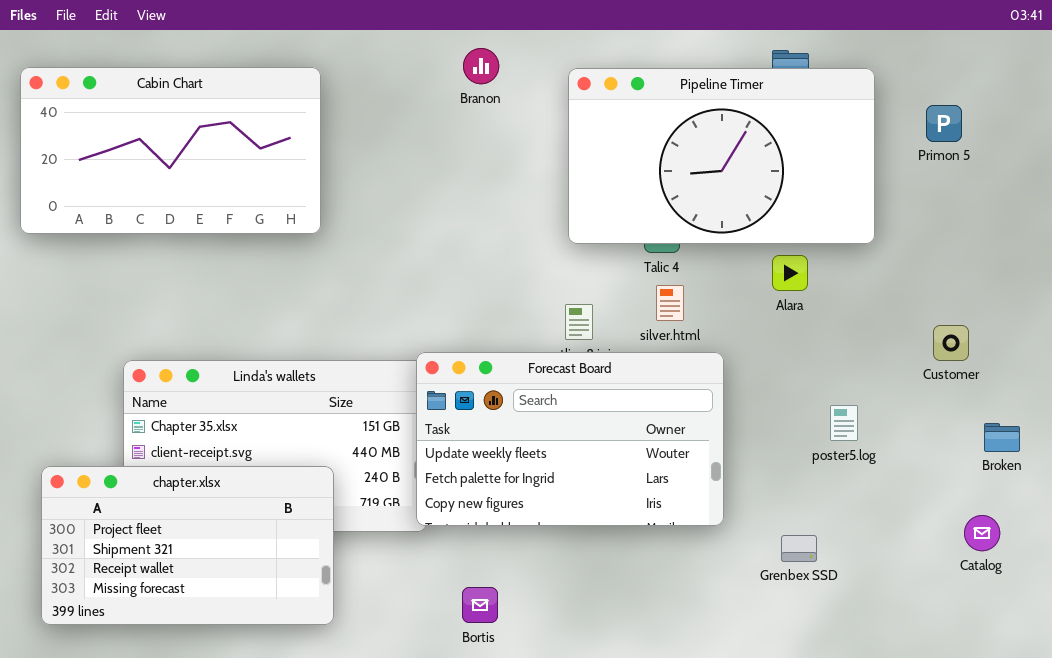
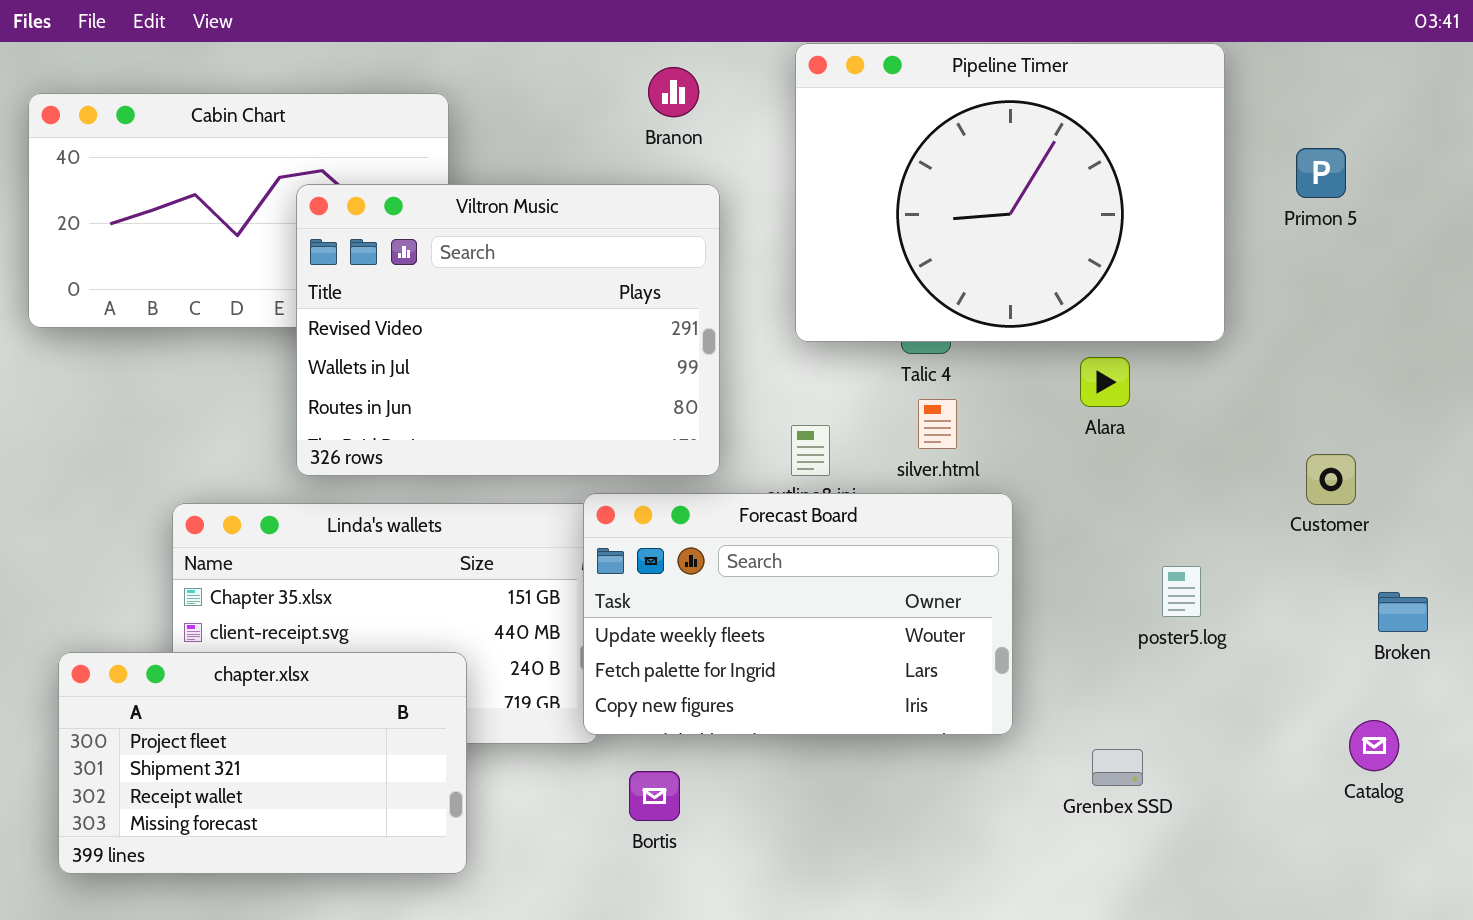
Pipeline Timer: [568,68,875,244] -> [795,43,1225,342], resized
Viltron Music: none -> [296,184,720,476], opened
Bortis: [462,587,498,623] -> [629,771,680,821], moved

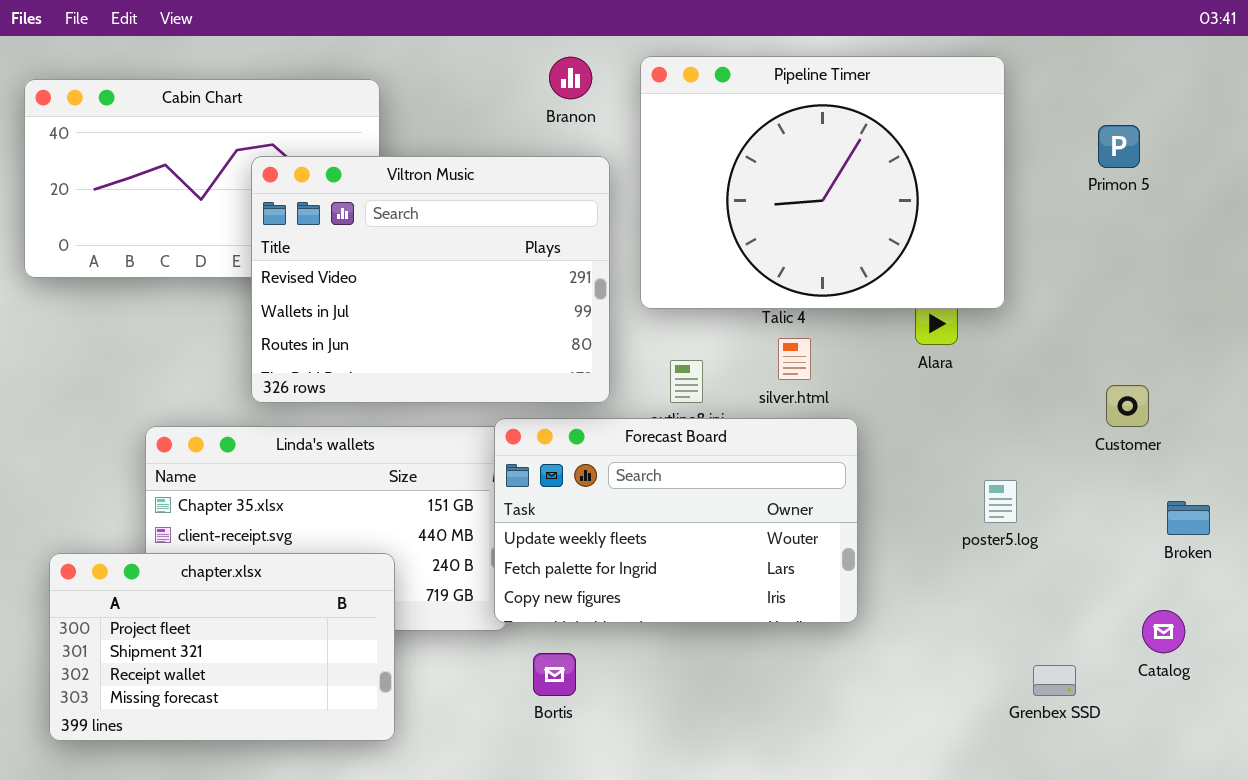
Pipeline Timer: [795,43,1225,342] -> [640,56,1005,309], moved
Grenbex SSD: [1092,749,1143,786] -> [1033,665,1076,696], moved

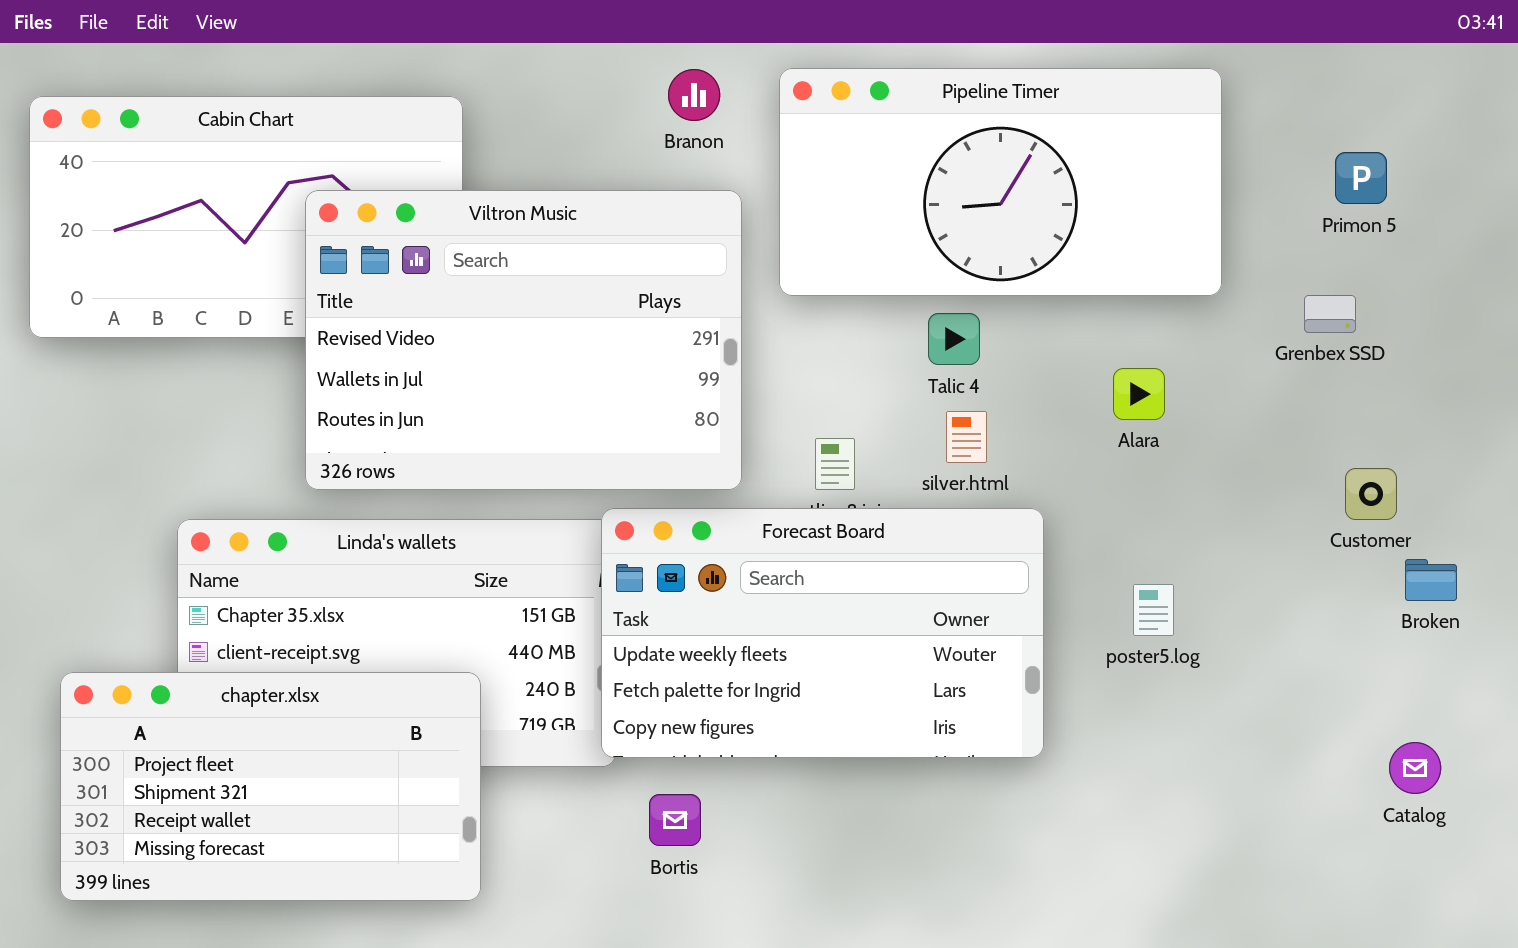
Pipeline Timer: [640,56,1005,309] -> [779,68,1222,296], resized
poster5.log: [984,480,1017,523] -> [1133,584,1174,636], moved
Broken: [1167,501,1210,535] -> [1405,559,1457,601], moved
Grenbex SSD: [1033,665,1076,696] -> [1304,295,1356,333], moved

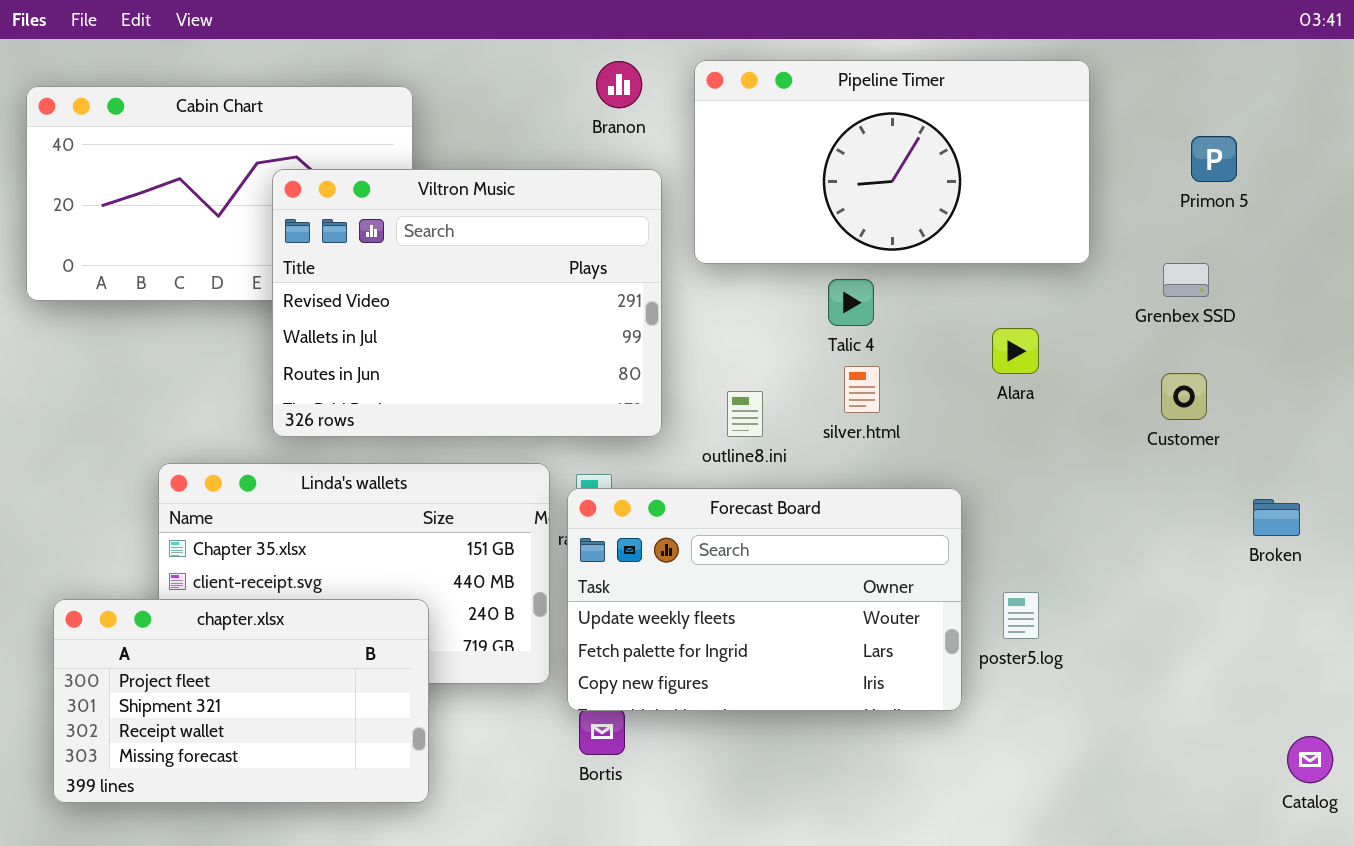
Customer: [1345,468,1397,520] -> [1161,373,1207,420], moved
Forecast Board: [601,508,1044,758] -> [567,488,962,711], moved
poster5.log: [1133,584,1174,636] -> [1003,592,1039,639], moved
Catalog: [1389,742,1441,794] -> [1287,736,1333,783], moved

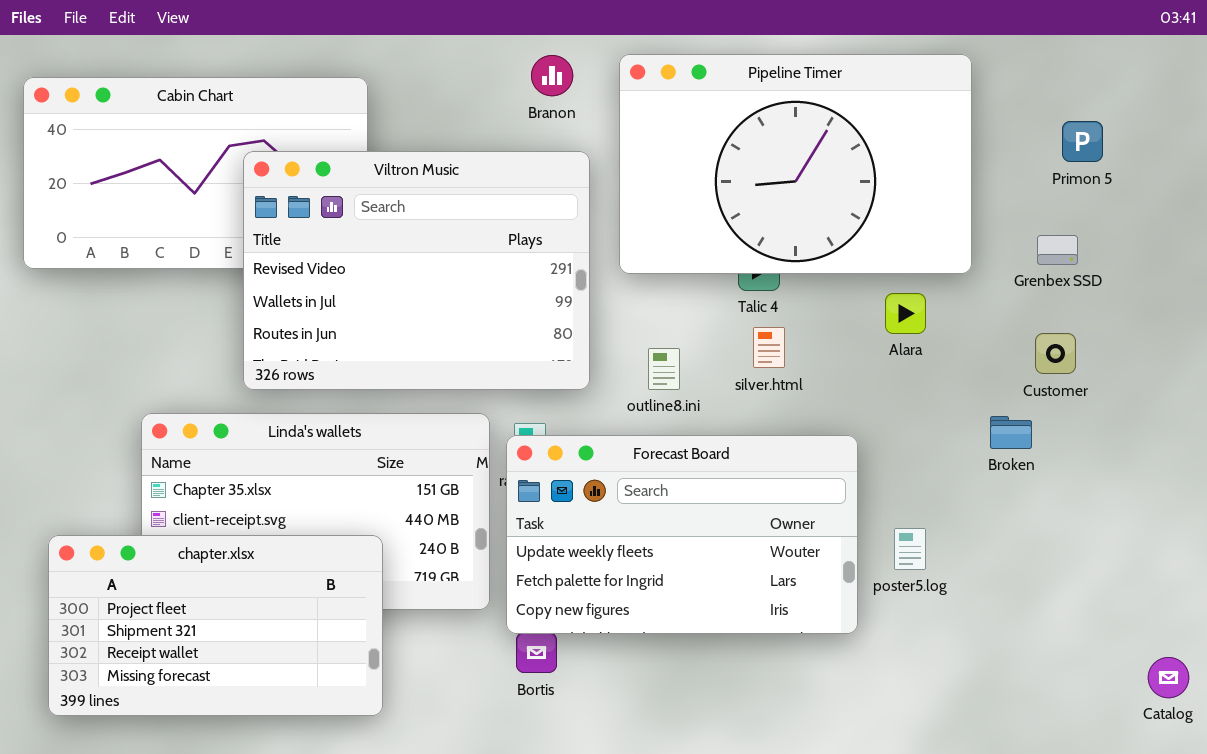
Pipeline Timer: [694,60,1090,264] -> [619,54,972,274], resized
Broken: [1253,499,1300,536] -> [990,416,1032,449], moved

